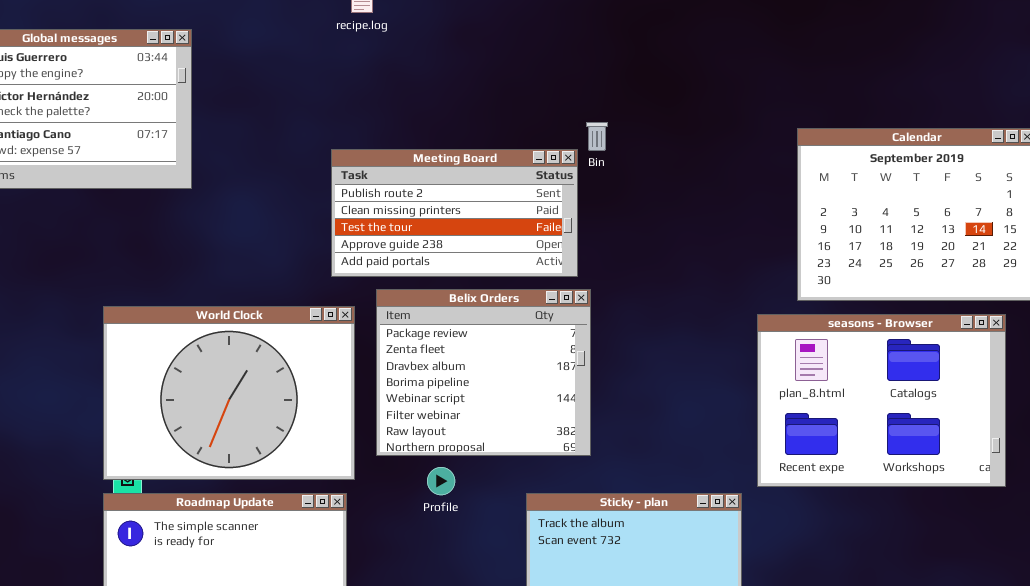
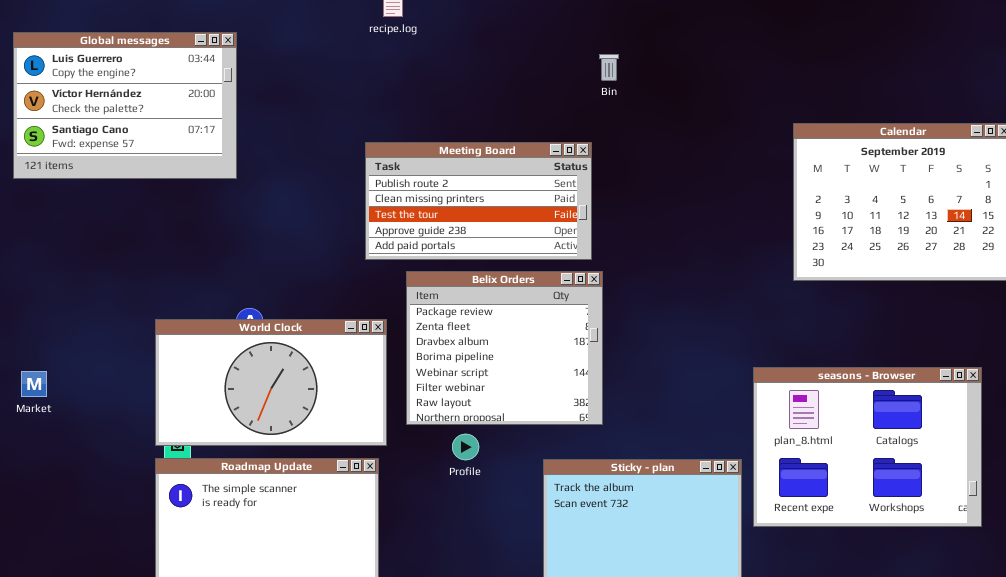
Bin: [586,122,608,151] -> [599,54,619,81], moved
World Clock: [103,306,355,480] -> [155,319,387,446], resized
seasons - Browser: [757,314,1006,487] -> [753,367,982,527], moved

